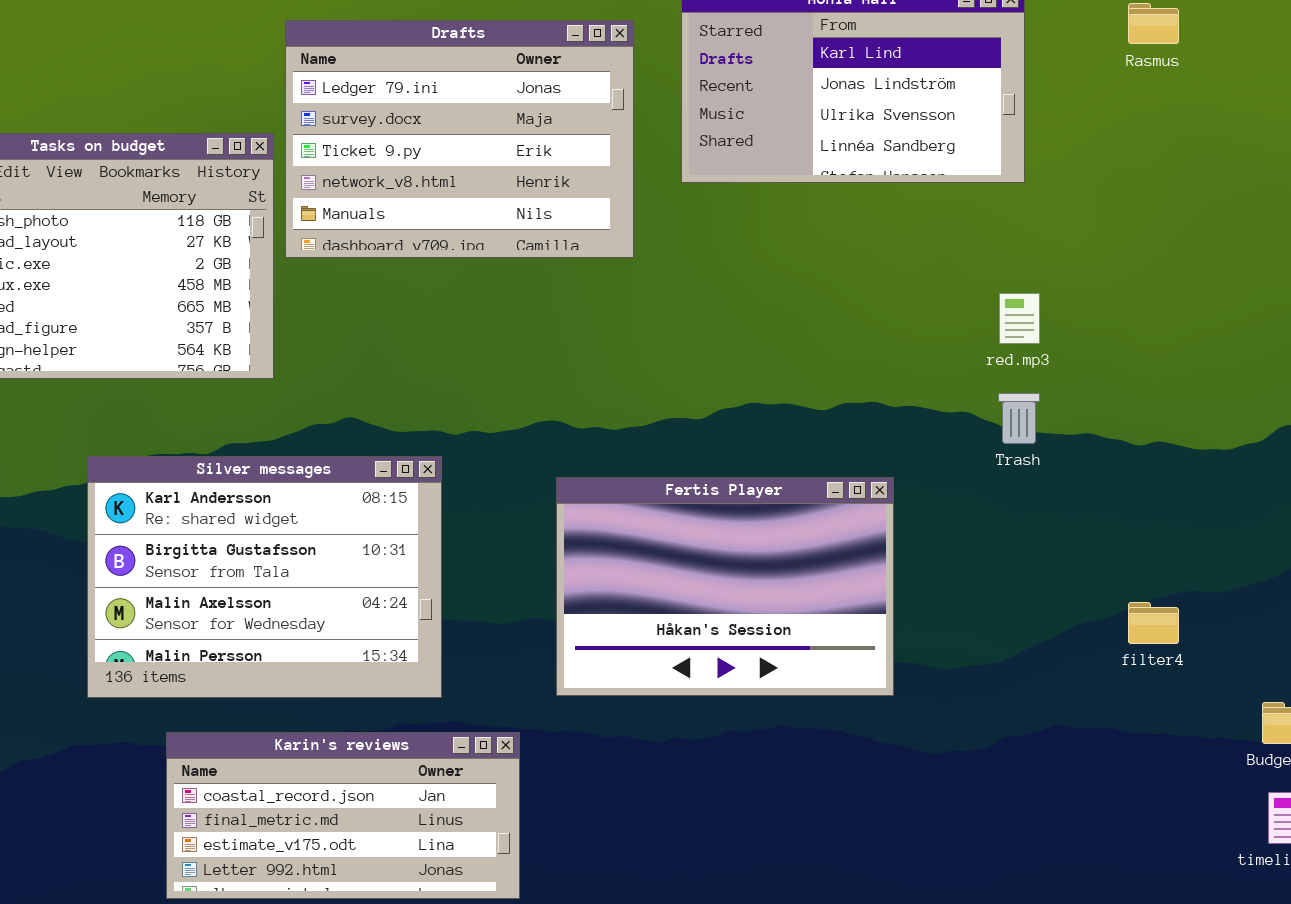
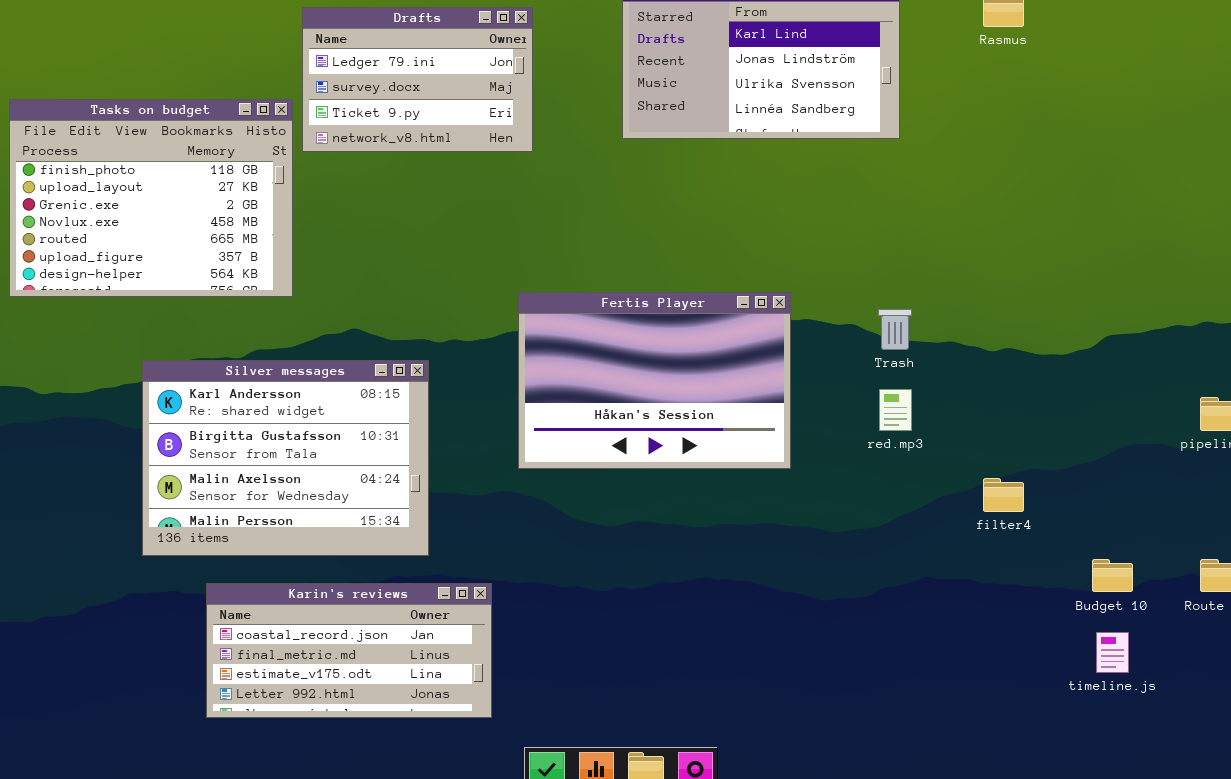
Drafts: [285,20,634,258] -> [302,7,533,152], resized
red.mp3: [999,293,1040,344] -> [879,389,912,431], moved
Fertis Player: [556,477,894,696] -> [518,292,791,469], moved

